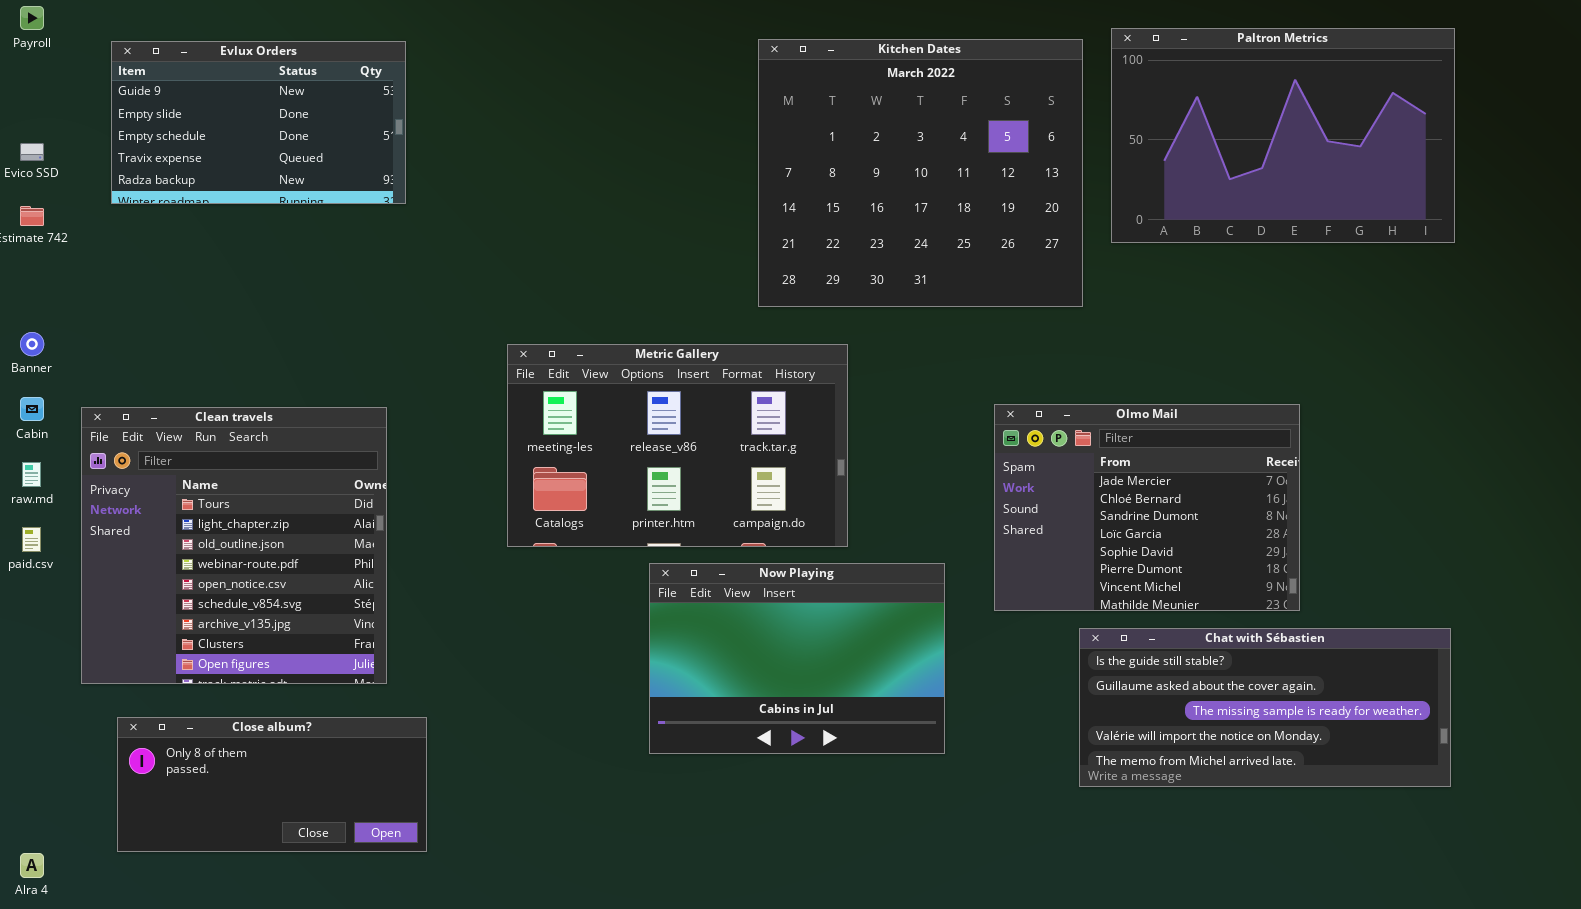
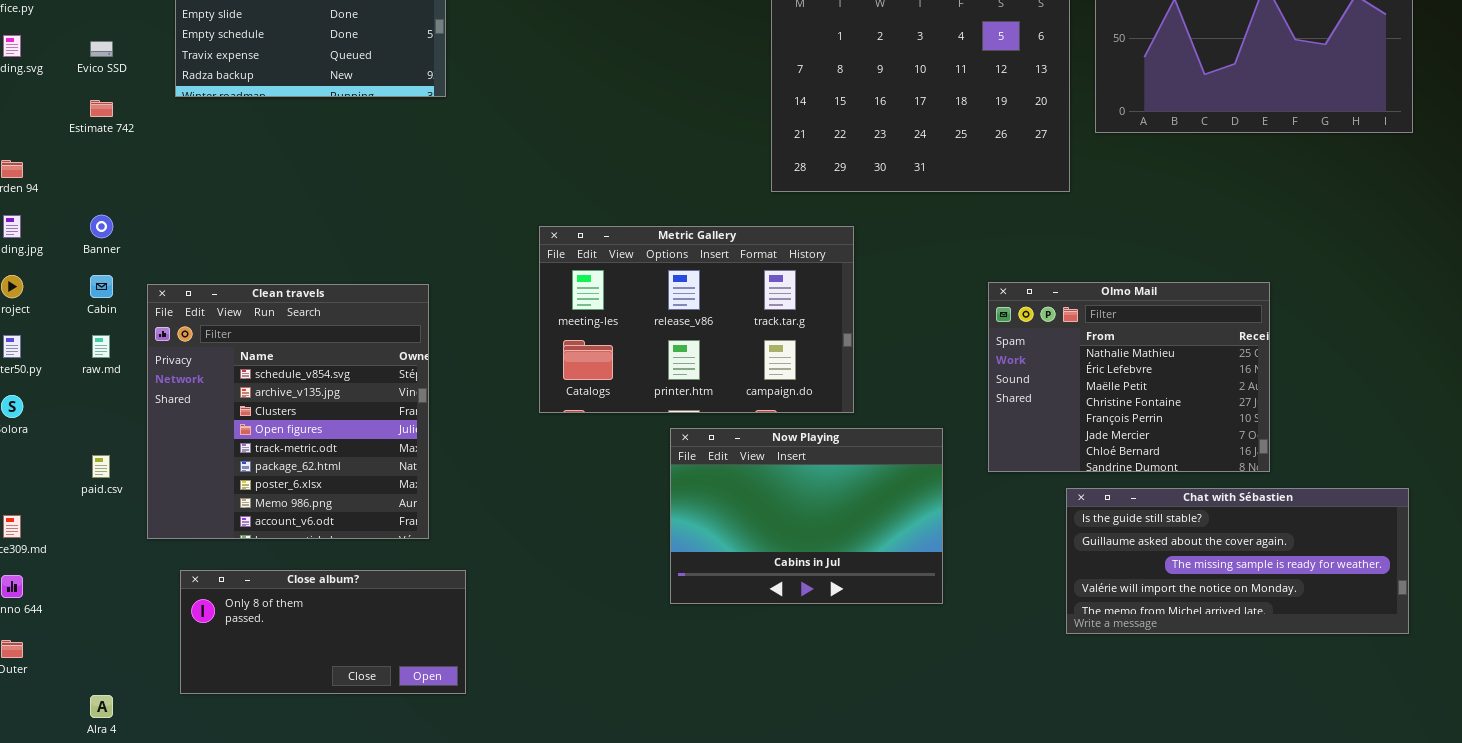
Olmo Mail: [994,404,1300,611] -> [988,282,1270,472], scrolled up 5 rows
Clean travels: [81,407,387,684] -> [147,284,429,539], scrolled down 5 rows
paid.csv: [22,527,41,552] -> [92,455,110,478], moved

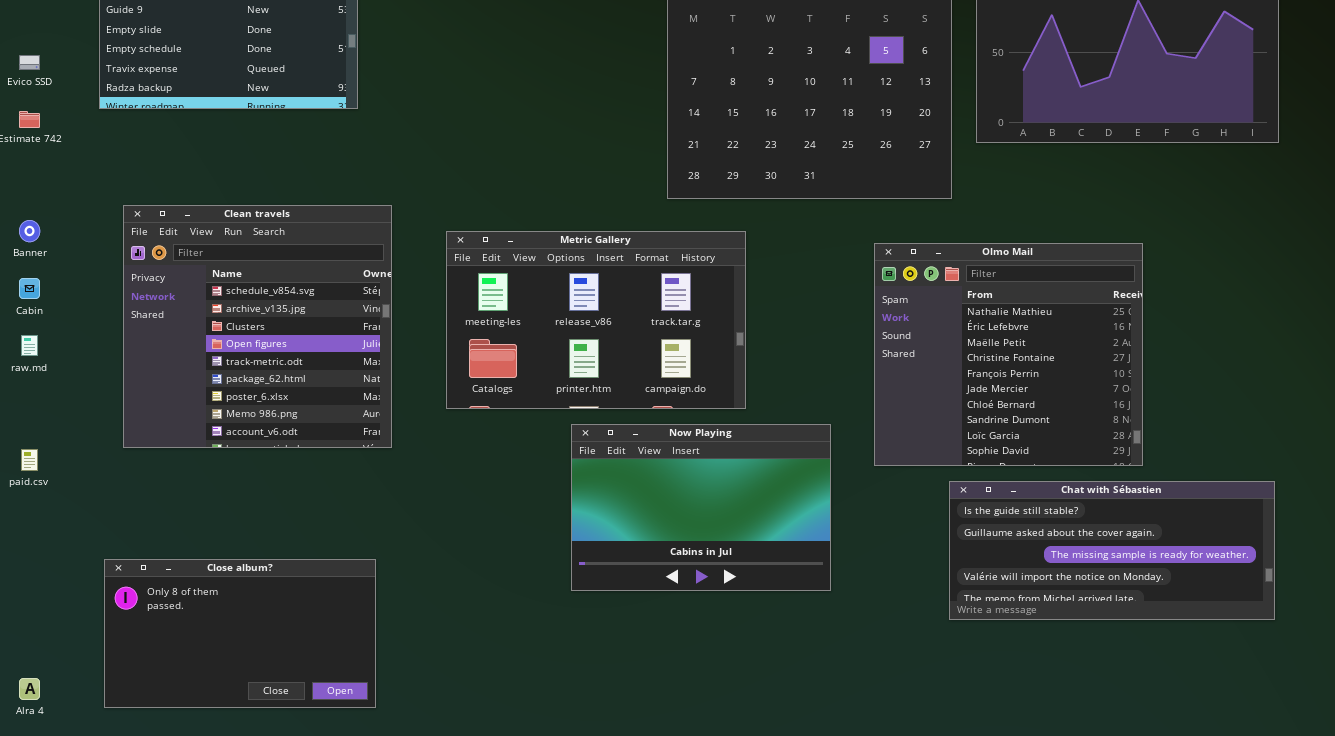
Olmo Mail: [988,282,1270,472] -> [874,243,1143,466], resized
Clean travels: [147,284,429,539] -> [123,205,392,448], moved
Close album?: [180,570,466,694] -> [104,559,376,708], resized

